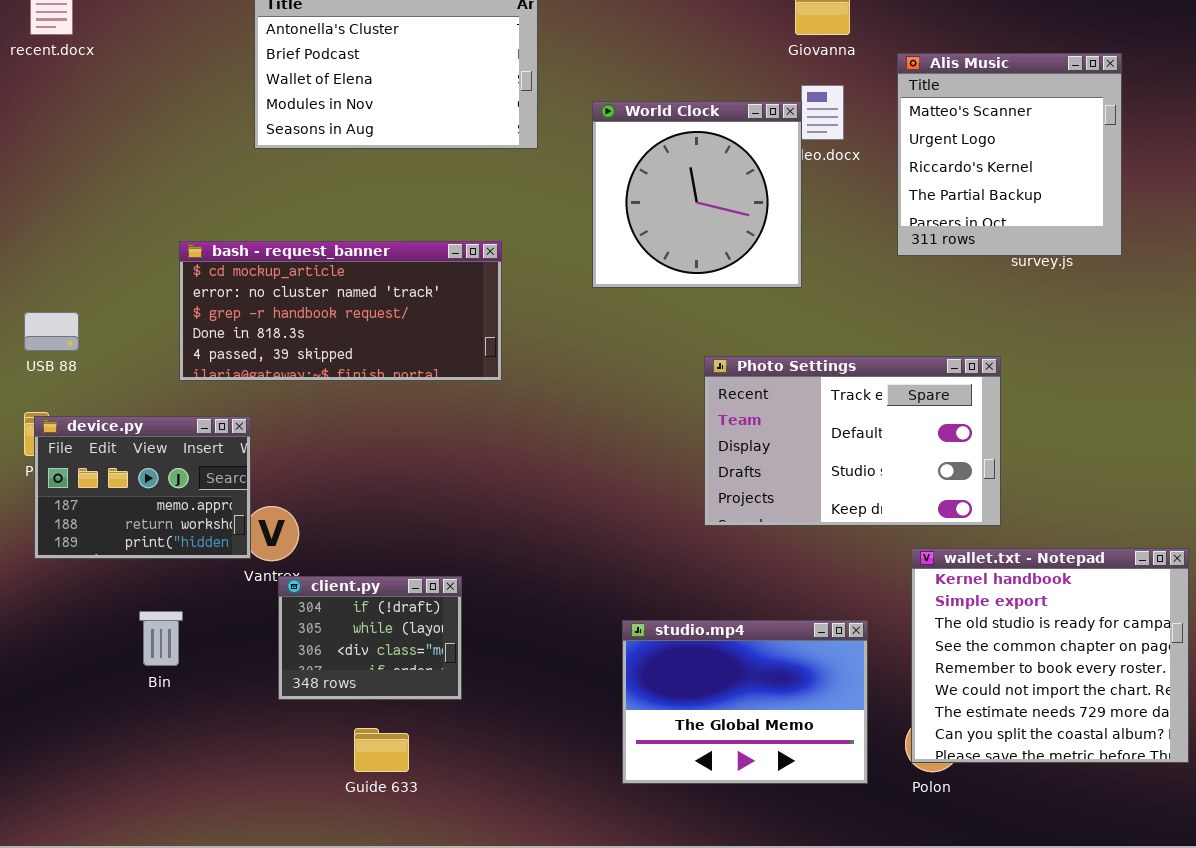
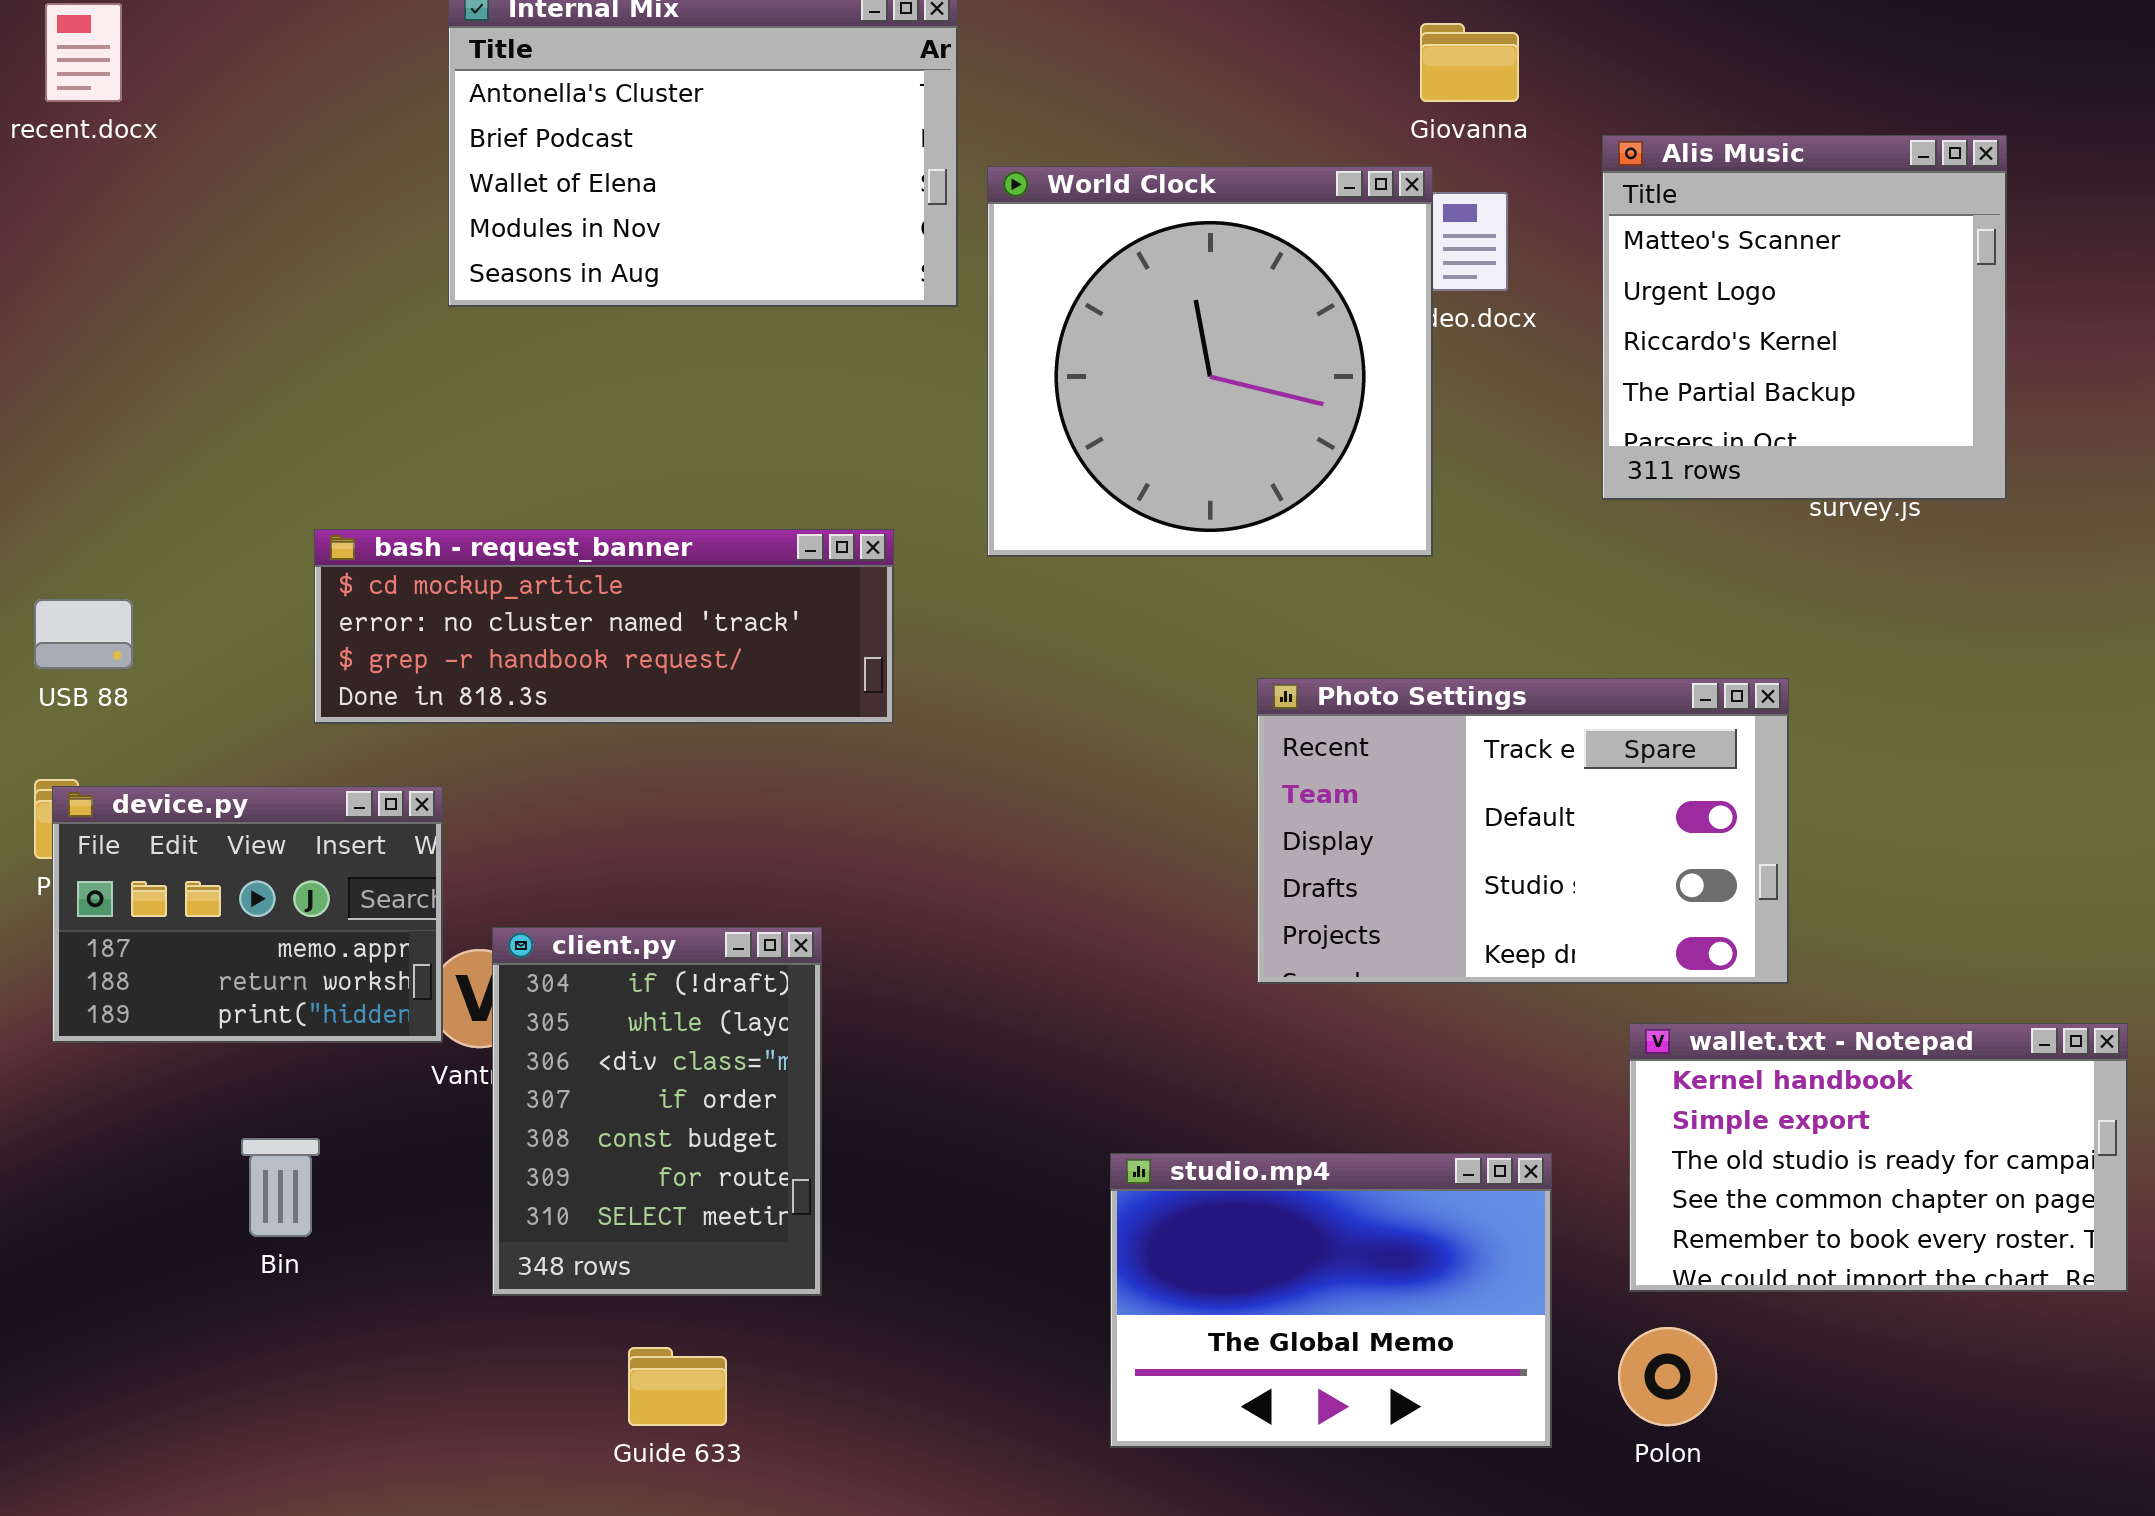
World Clock: [592,101,802,288] -> [987,166,1433,557], resized
bash - request_banner: [179,241,502,381] -> [314,529,894,724], resized
wallet.txt - Notepad: [911,548,1189,763] -> [1629,1023,2128,1292], resized
client.py: [278,576,462,700] -> [492,927,822,1296], resized

